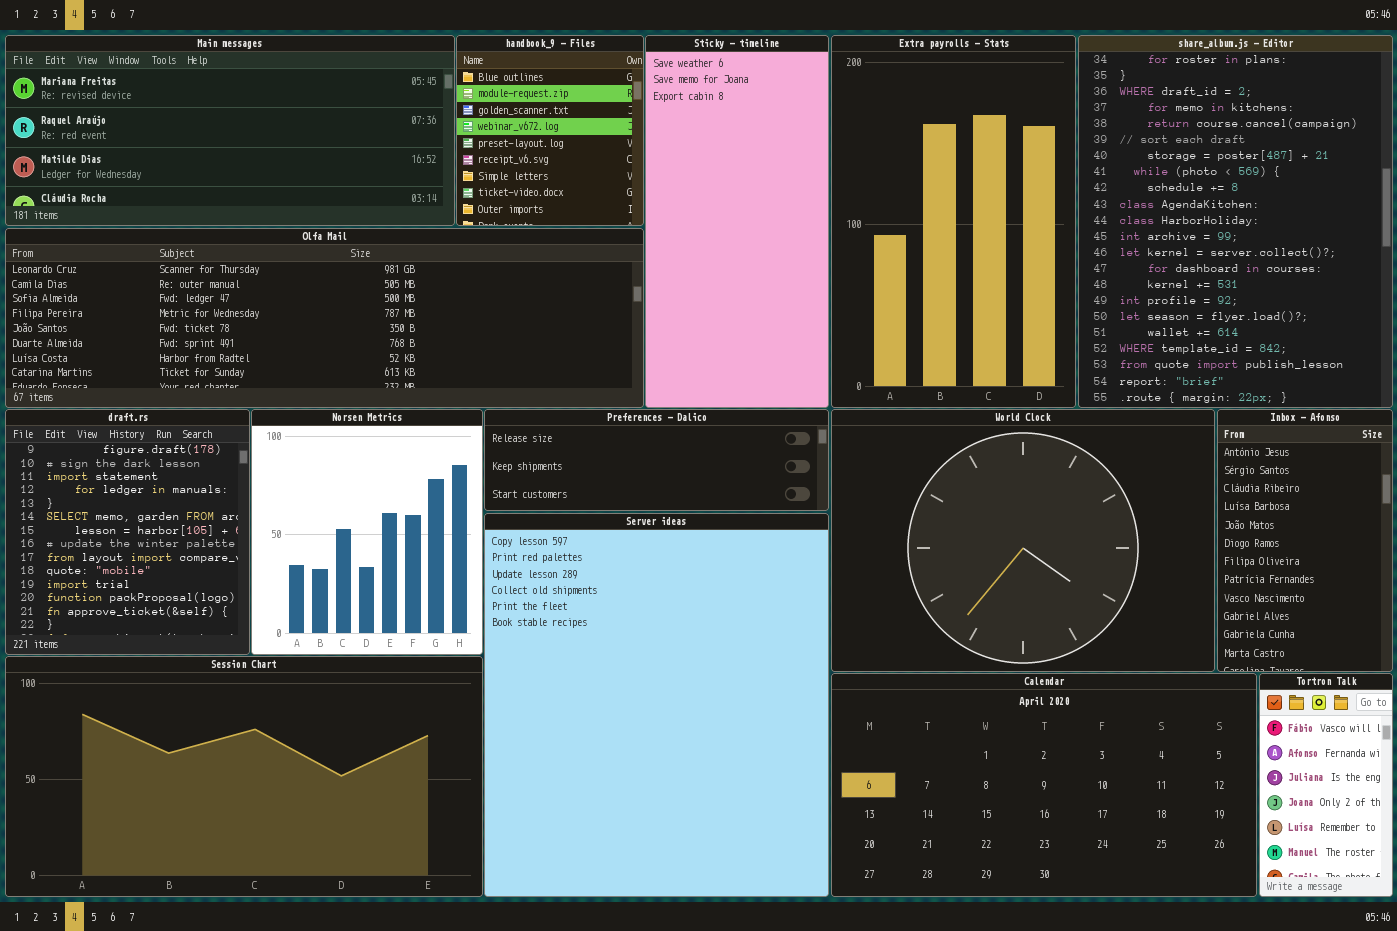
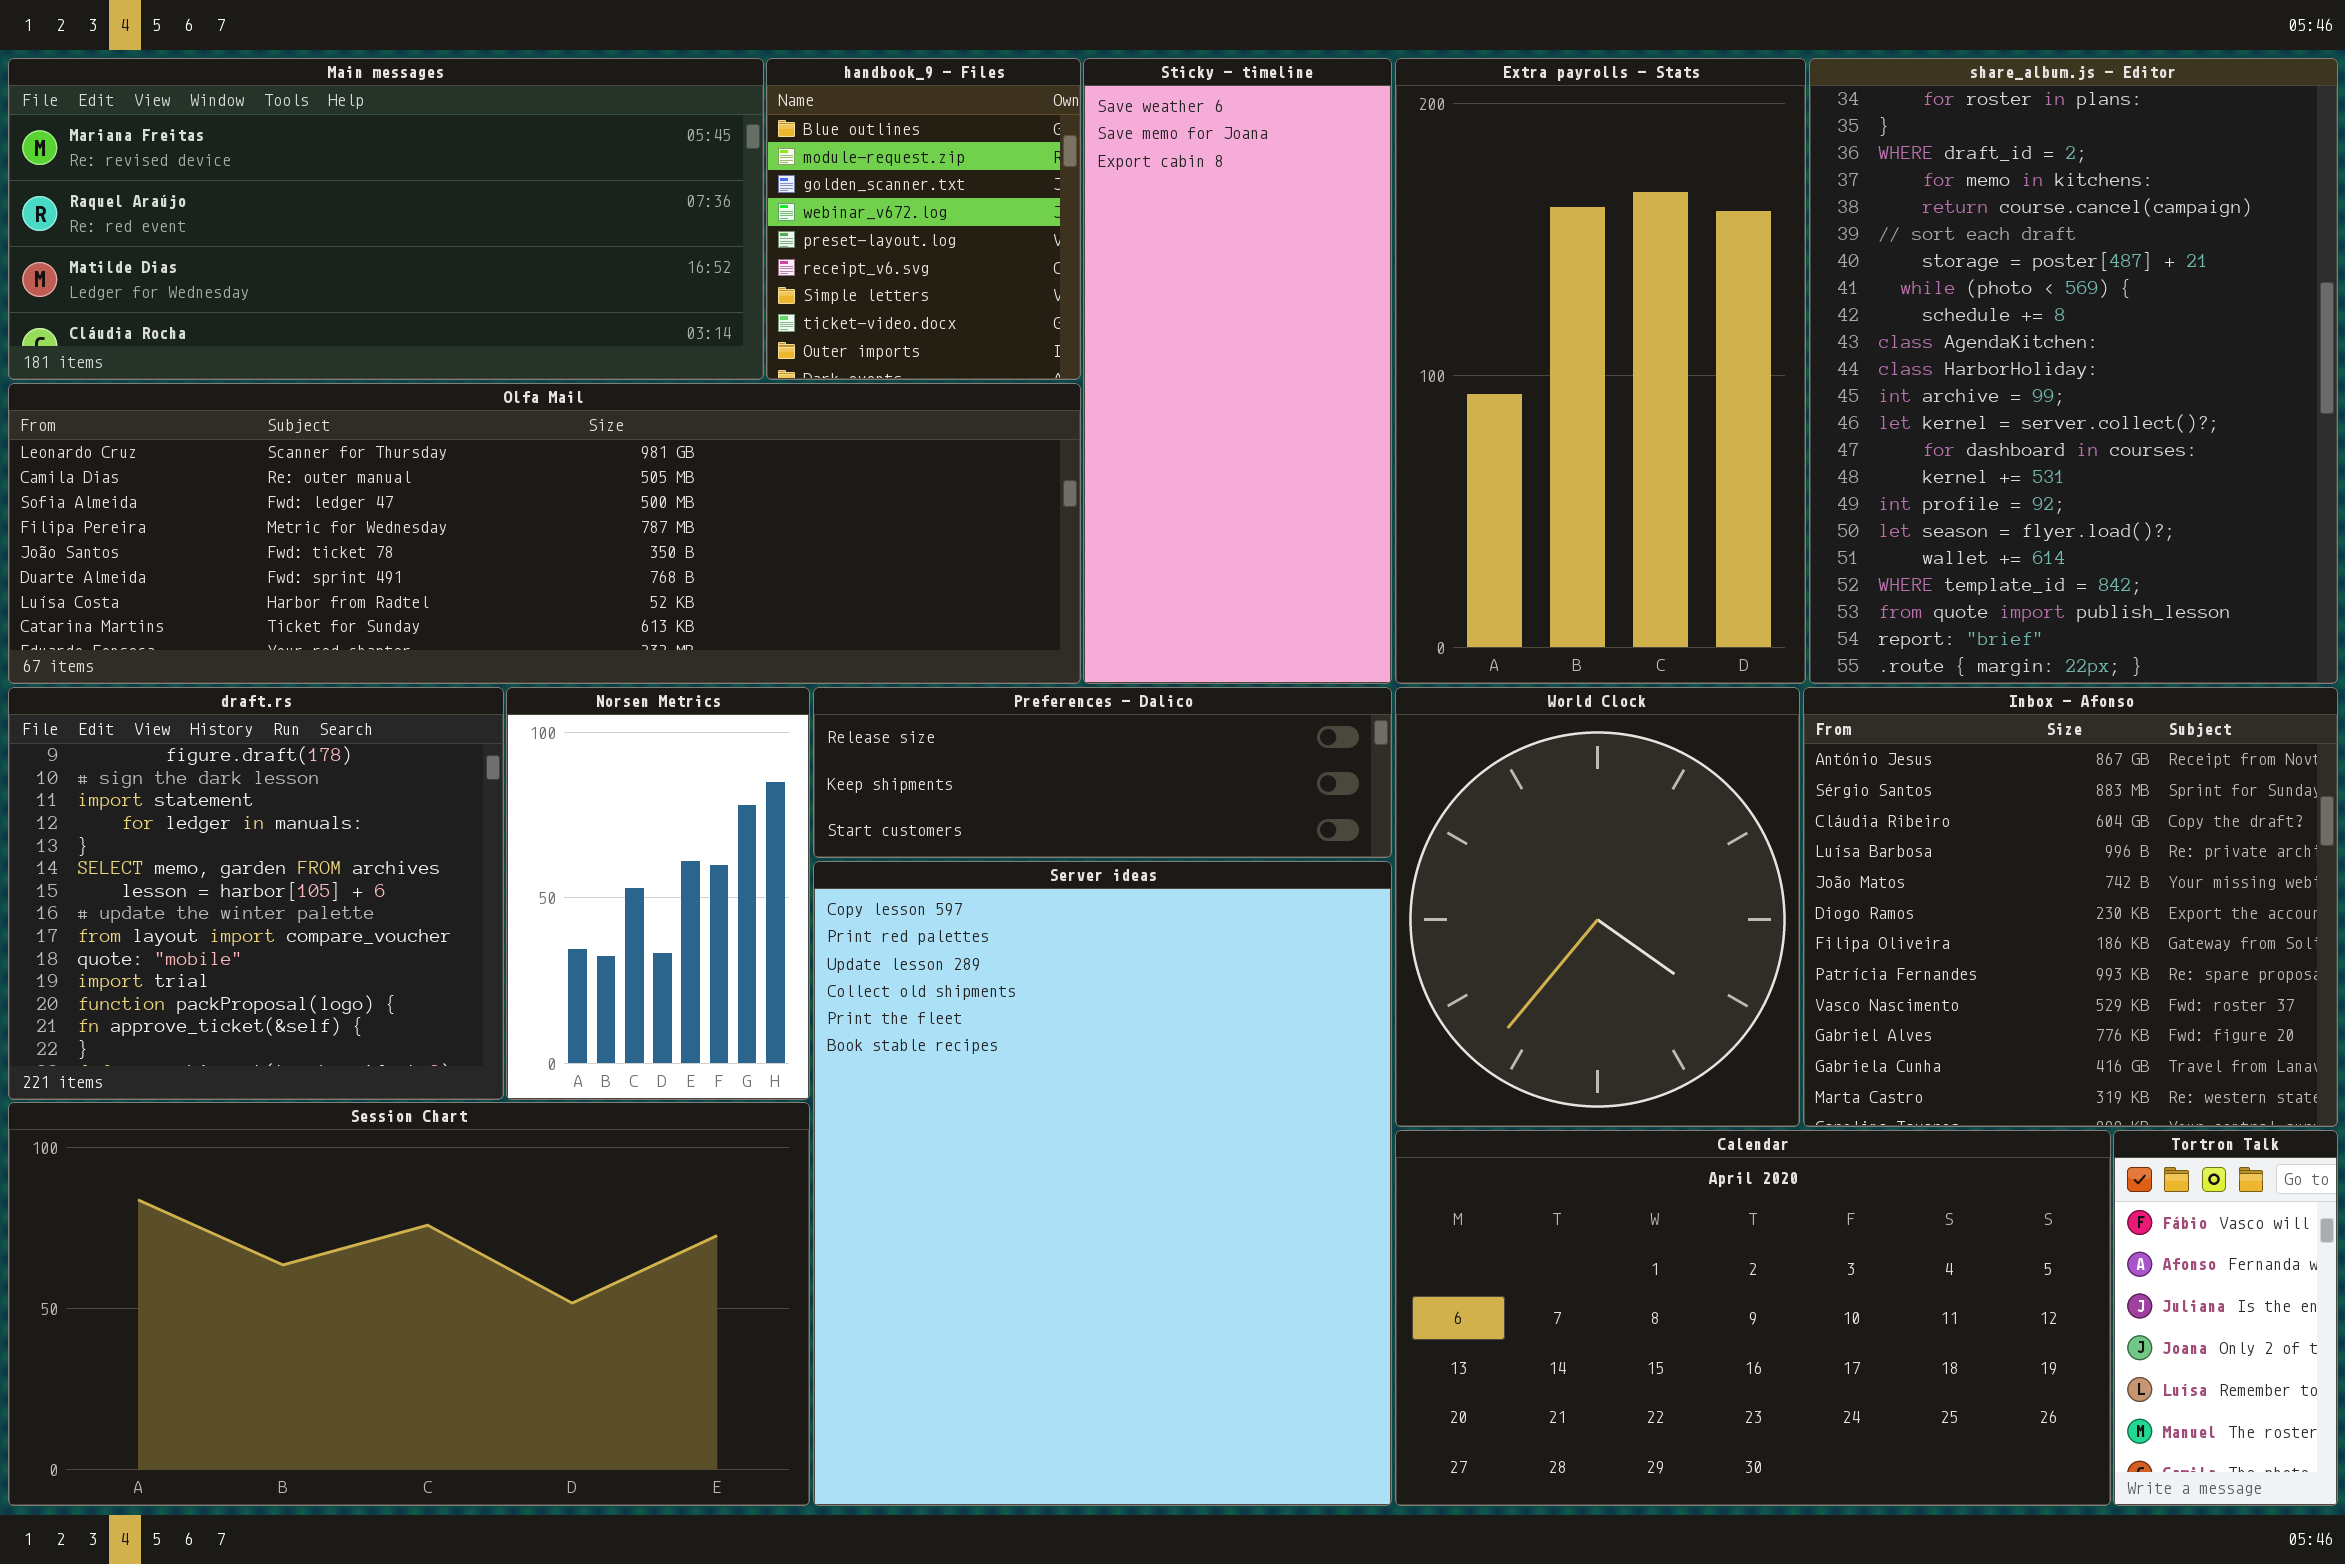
draft.rs: [5,409,250,655] -> [8,687,504,1100], resized
Norsen Metrics: [251,409,483,655] -> [506,687,810,1100], resized
World Clock: [831,409,1215,672] -> [1395,687,1800,1127], resized
Inbox - Afonso: [1217,409,1393,672] -> [1803,687,2338,1127], resized

